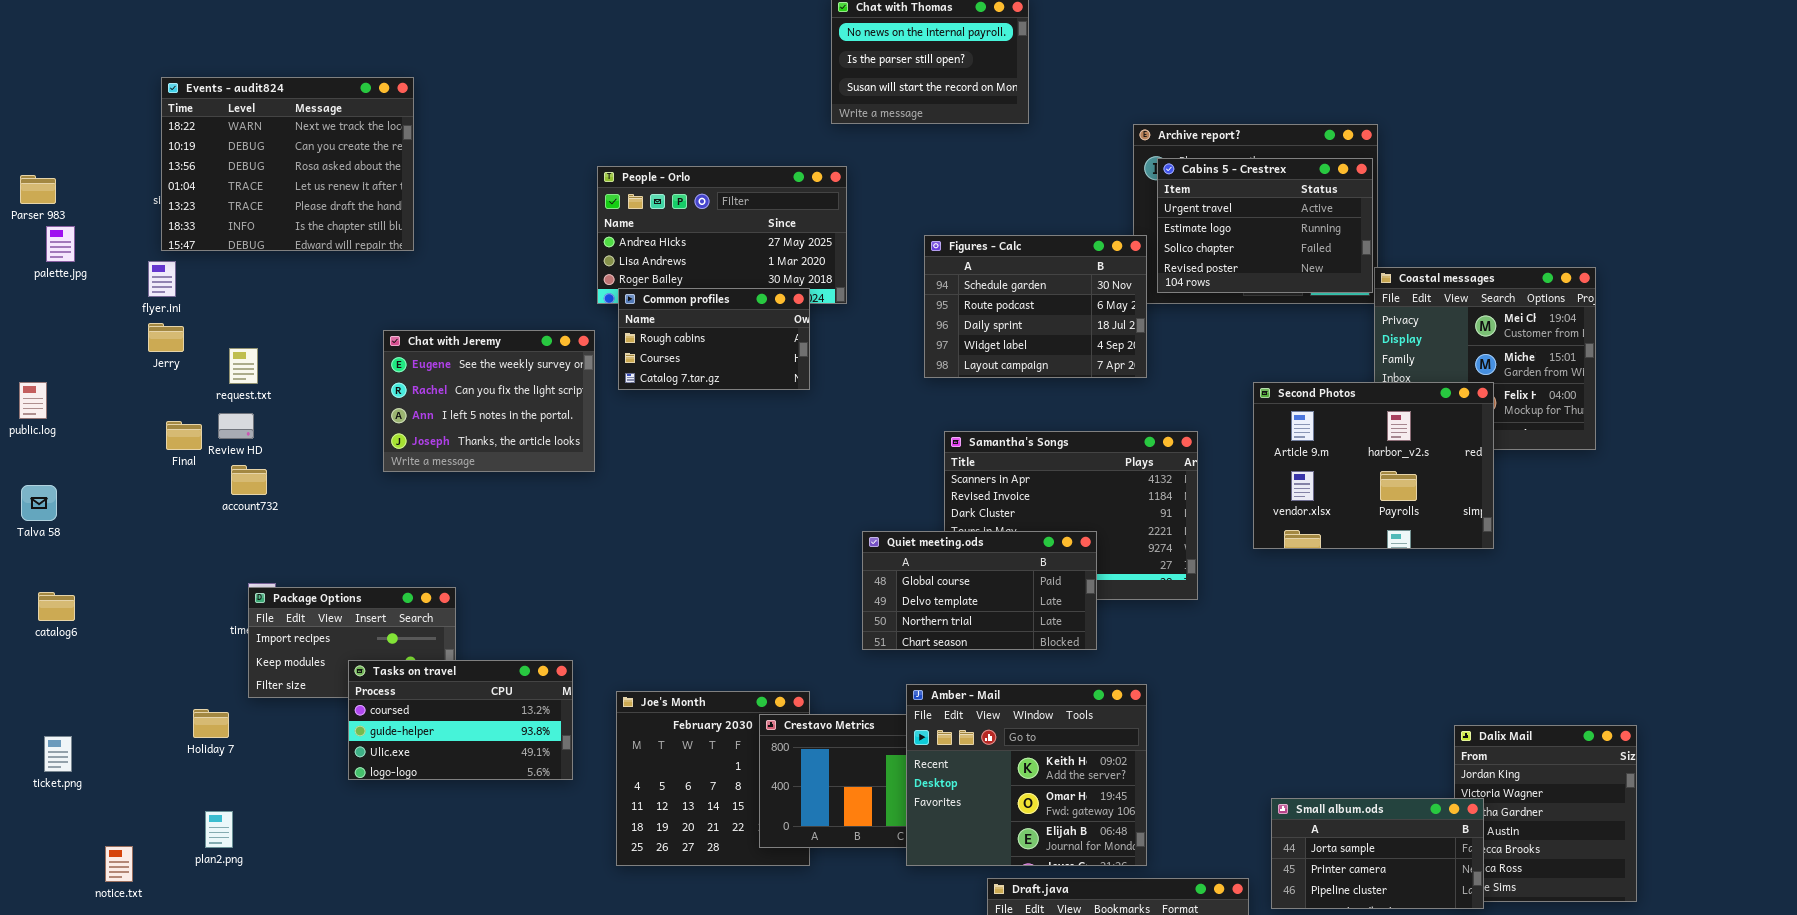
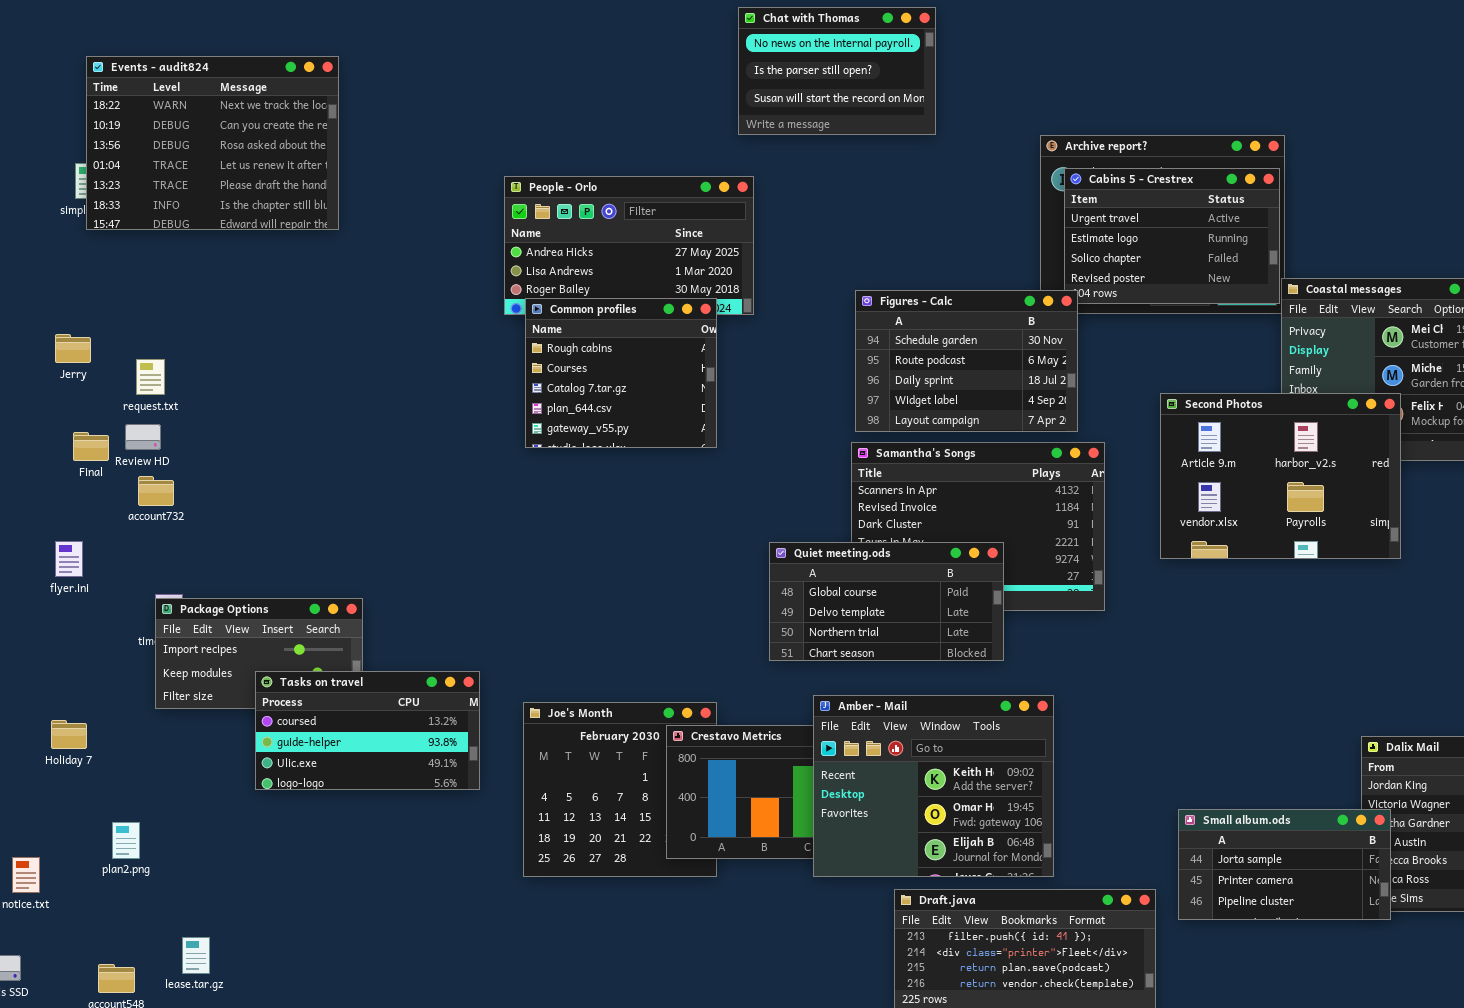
Events - audit824: [161,77,414,251] -> [86,56,339,230], moved
Figures - Calc: [924,235,1147,378] -> [855,290,1078,432], moved
flyer.ini: [148,261,176,297] -> [55,541,83,577], moved
Common profiles: [618,288,810,390] -> [525,298,717,448], resized
Chat with Jeremy: [383,330,595,472] -> none, closed
Holiday 7: [193,709,229,738] -> [51,720,87,749], moved

